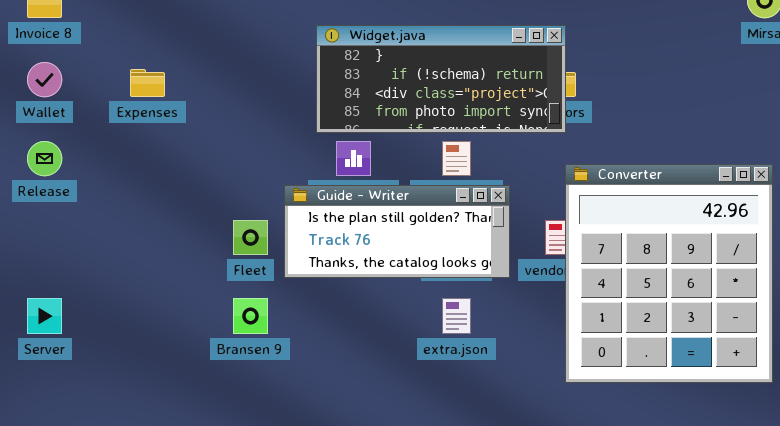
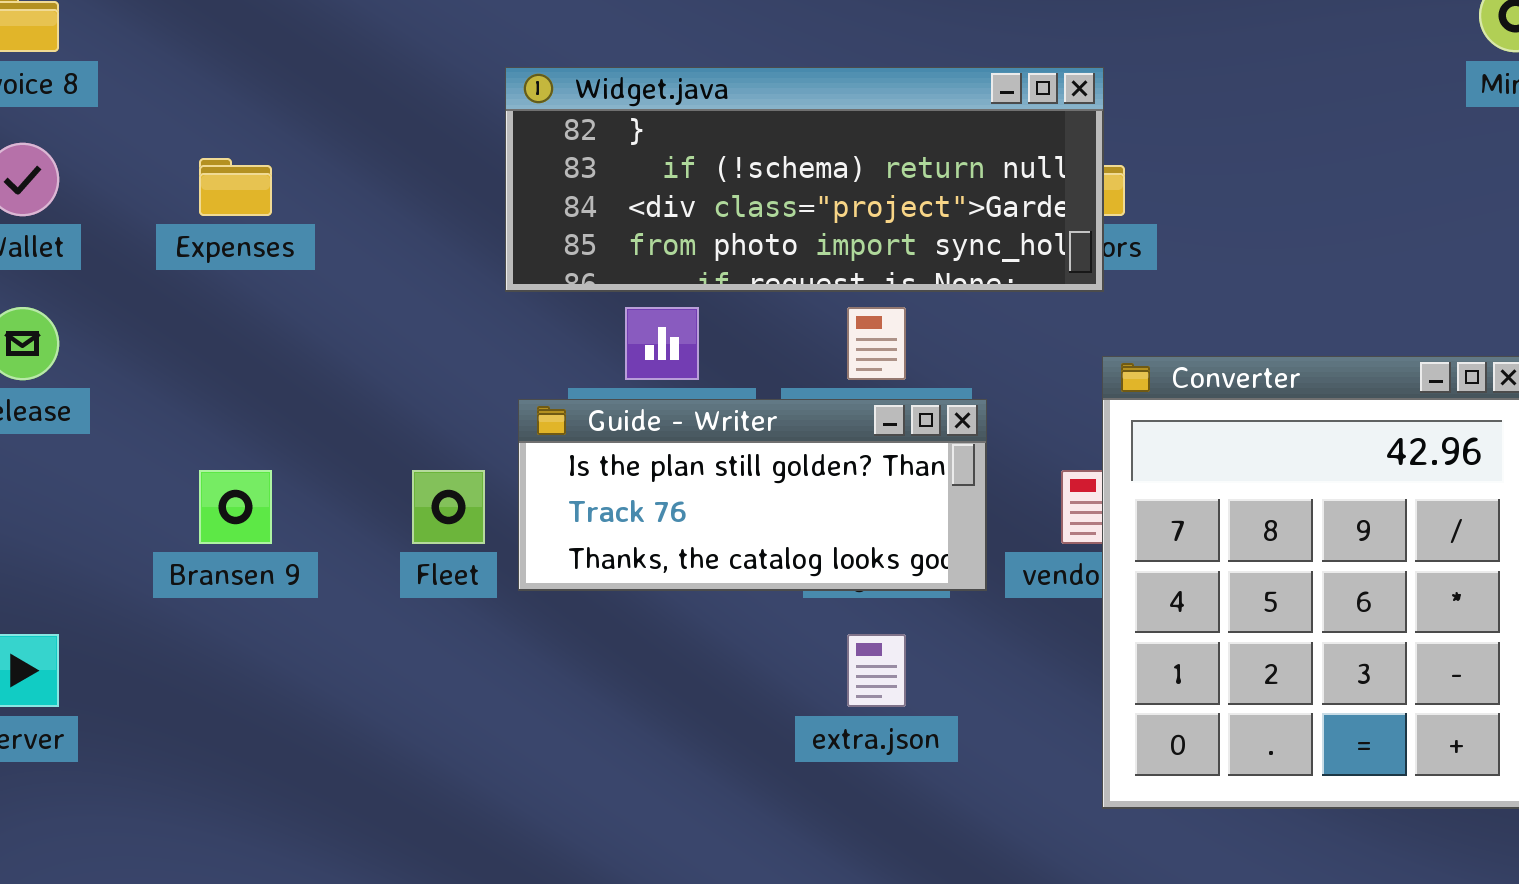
Widget.java: [316,25,566,133] -> [505,67,1104,292], resized
Bransen 9: [233,298,268,334] -> [199,470,272,544], moved

